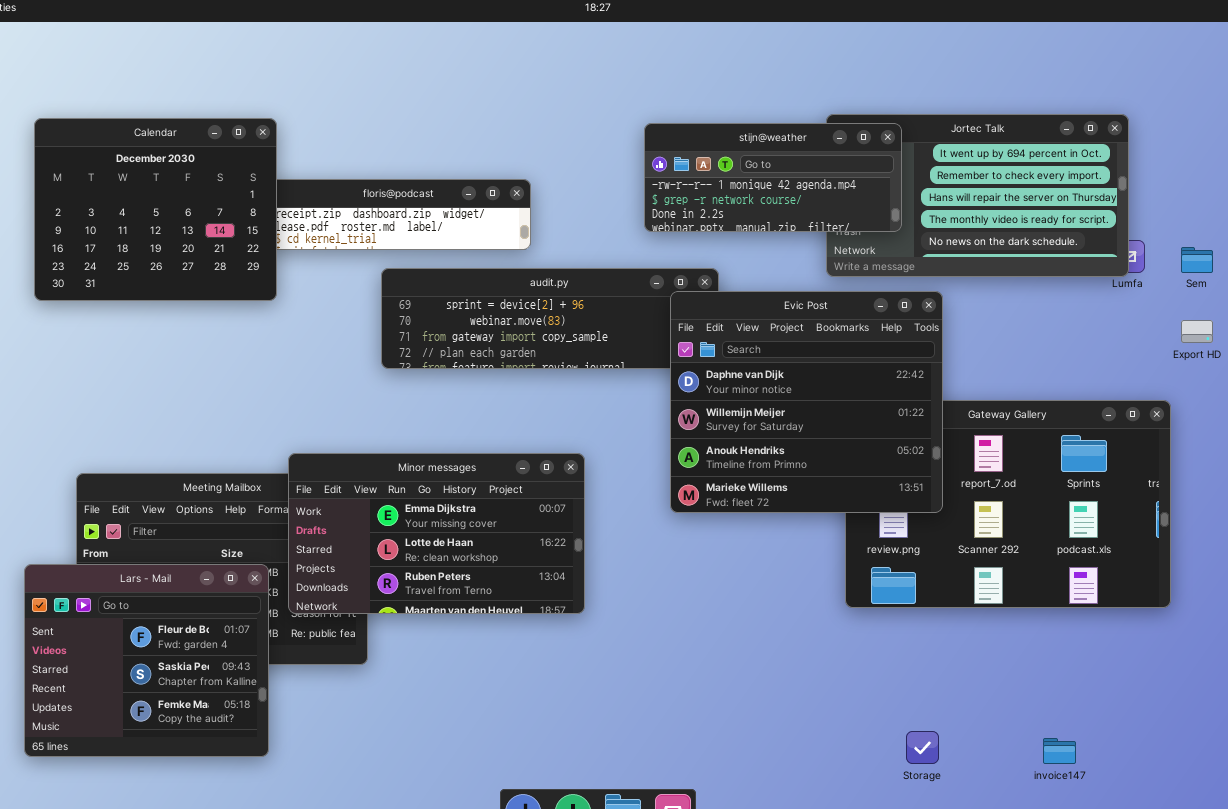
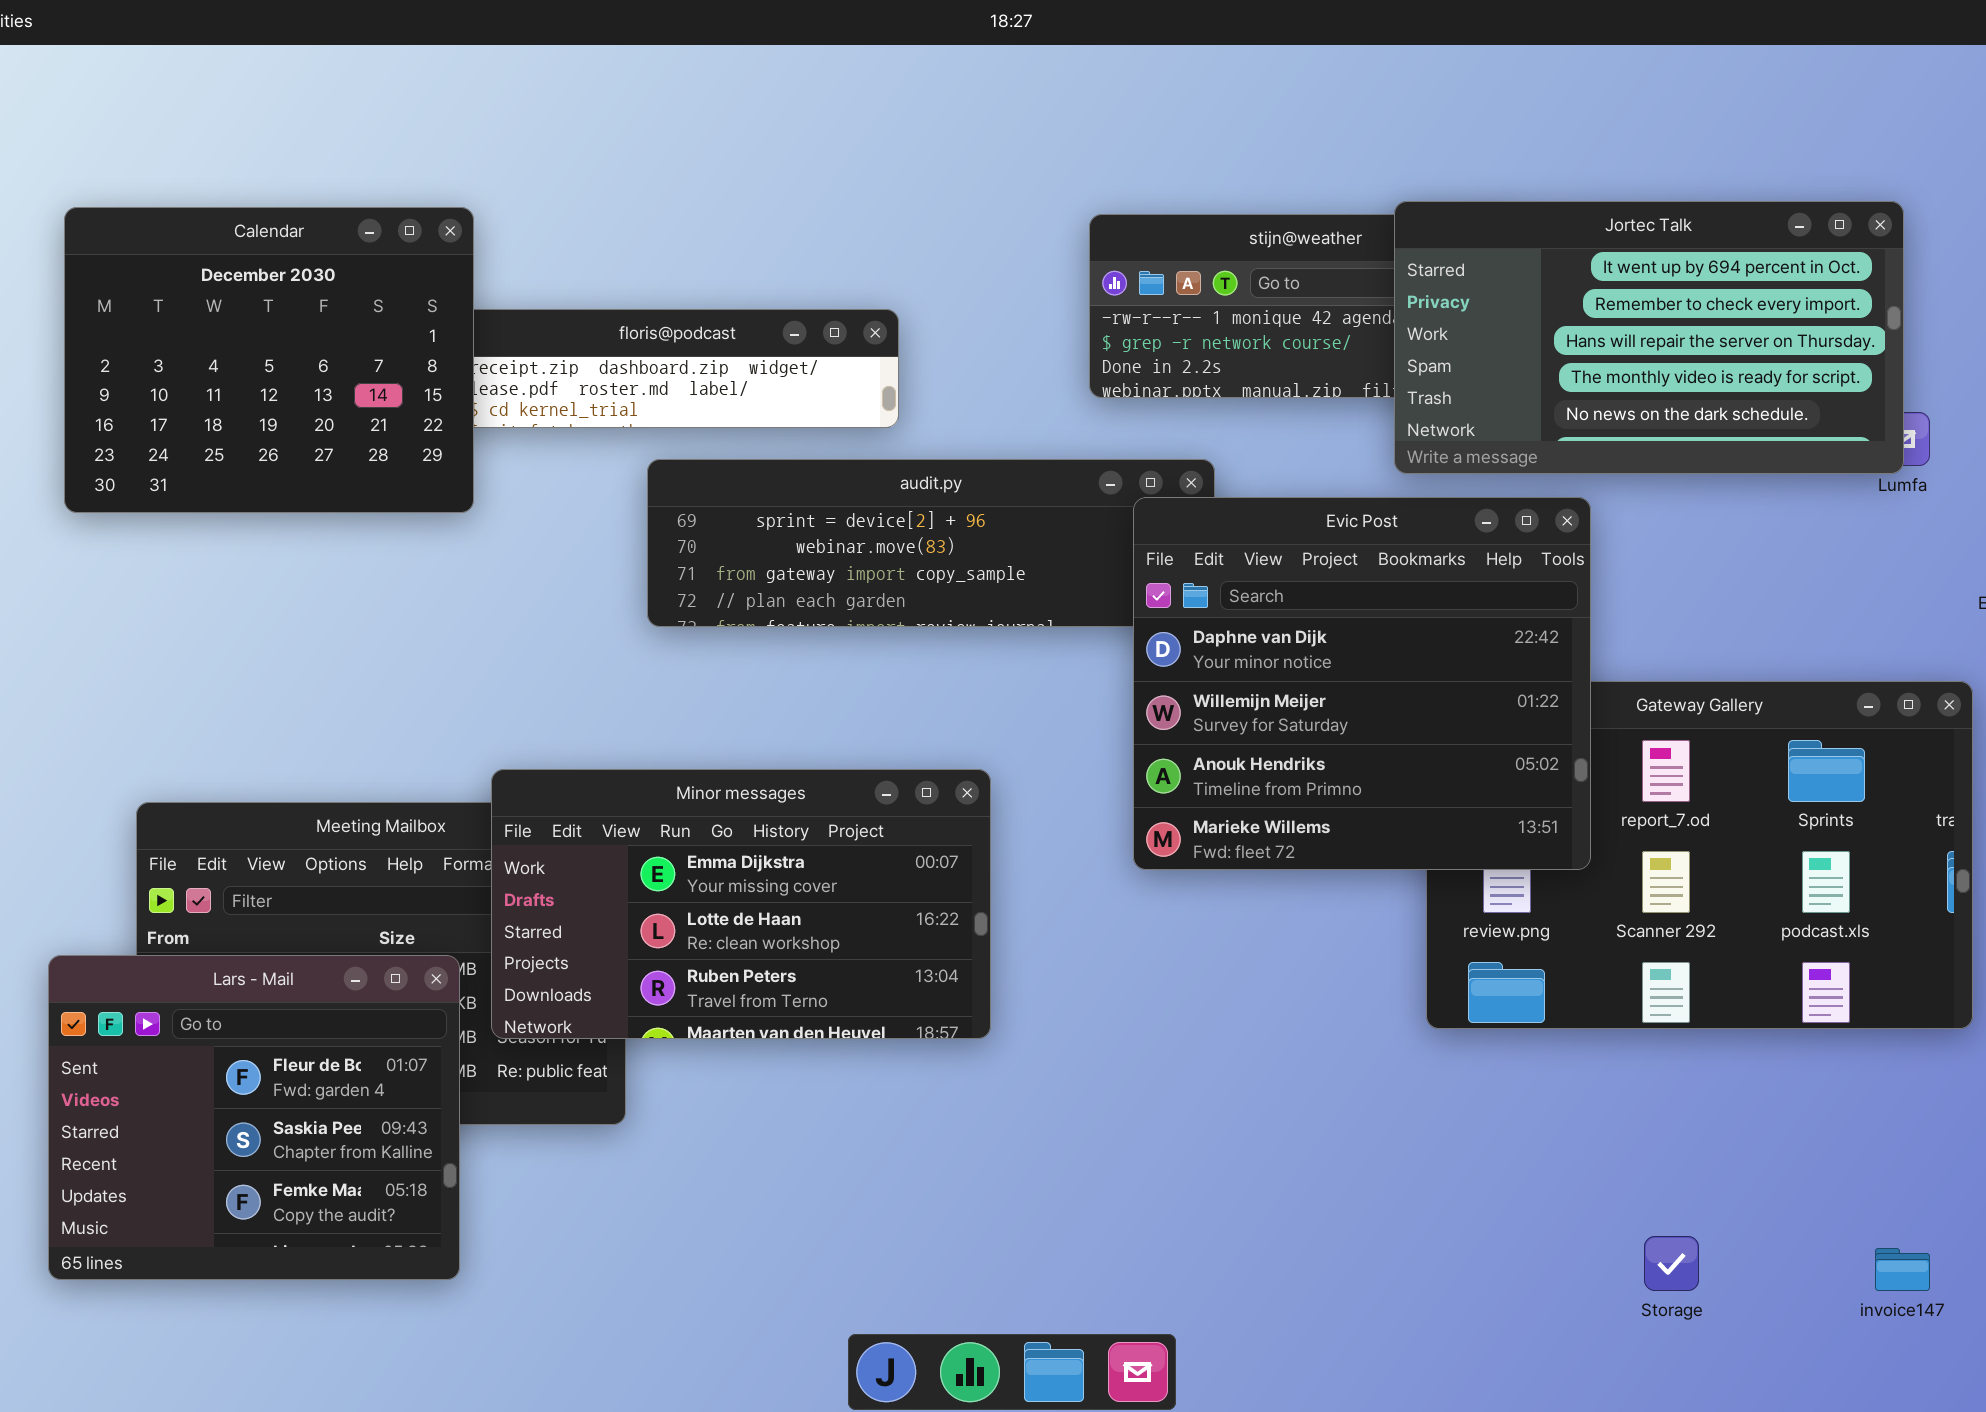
Jortec Talk: [826,114,1129,277] -> [1394,201,1904,474], raised
Storage: [906,731,939,764] -> [1644,1236,1699,1291], moved
invoice147: [1043,738,1076,764] -> [1875,1248,1930,1291], moved

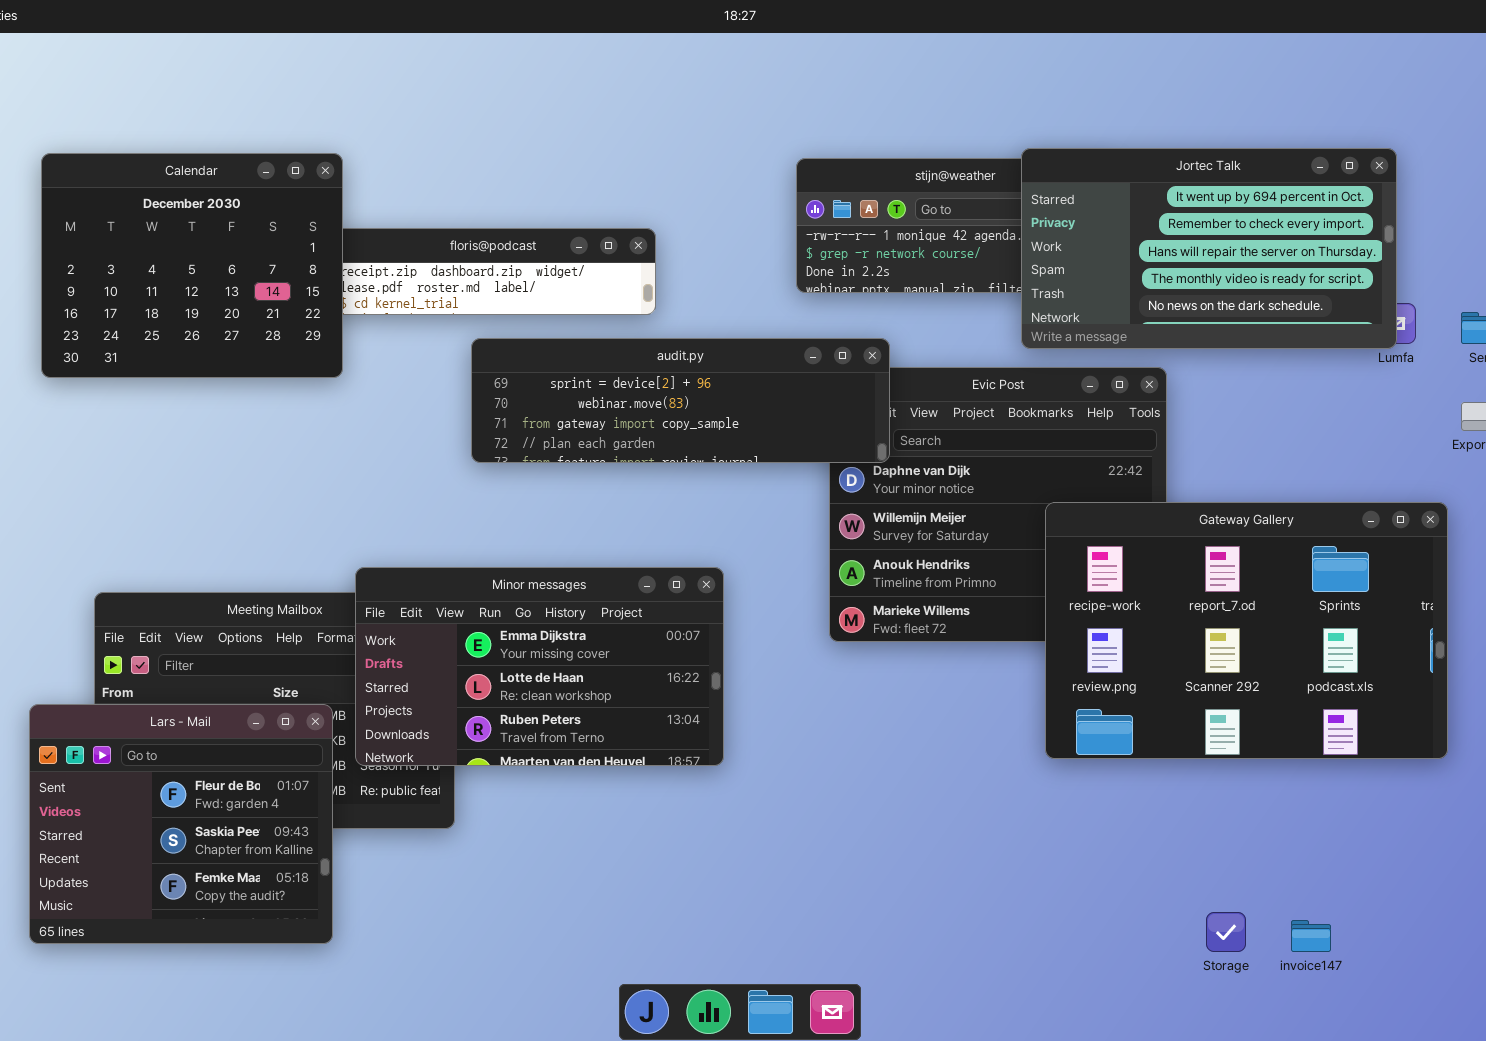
audit.py: [647,459,1215,627] -> [471,338,890,463], raised
Gateway Gallery: [1426,681,1973,1029] -> [1045,502,1448,759], raised
invoice147: [1875,1248,1930,1291] -> [1291,920,1331,952], moved

